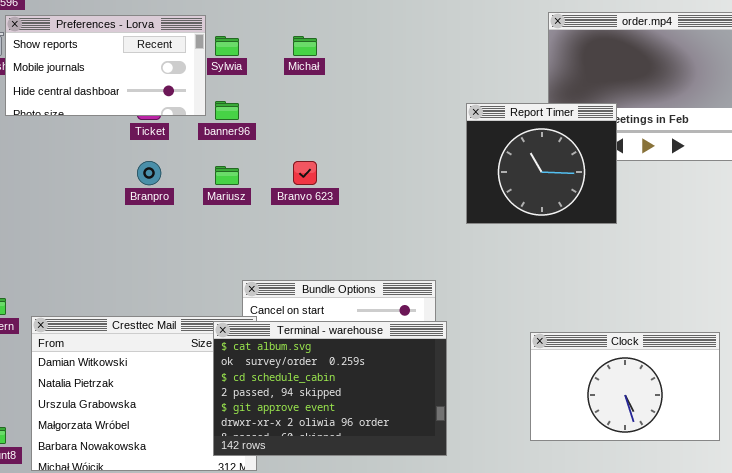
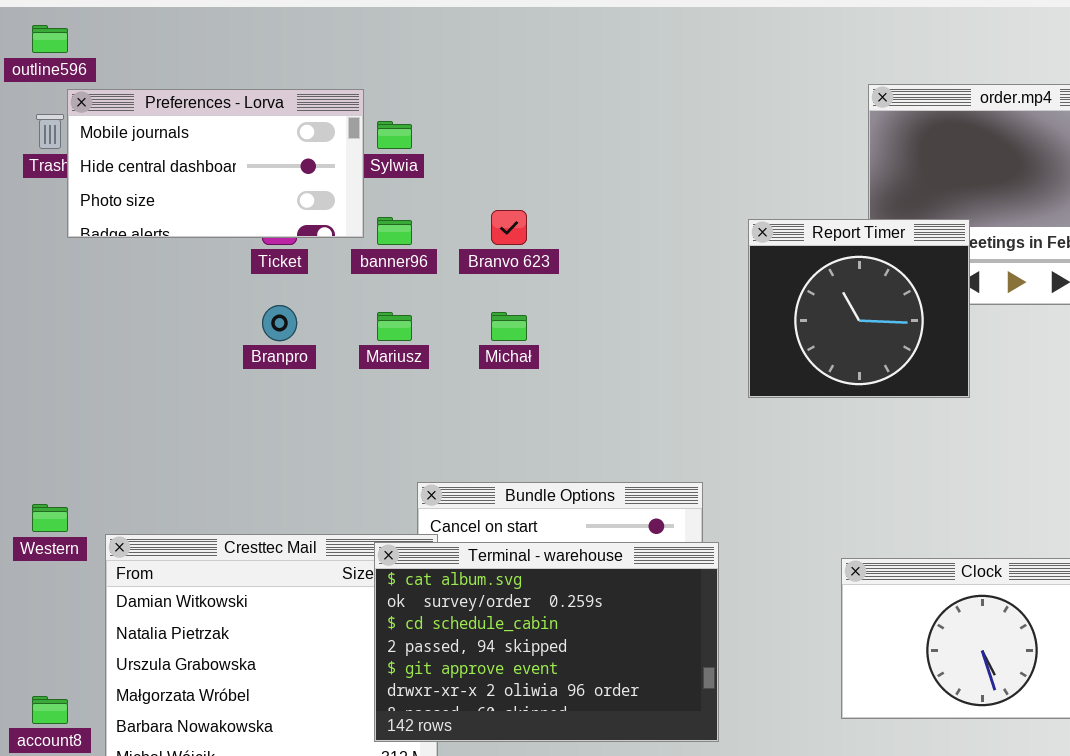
Preferences - Lorva: [5,15,206,116] -> [67,89,364,238], scrolled down 1 row
Michał: [293,36,317,56] -> [491,312,527,341], moved
Branvo 623: [293,161,317,185] -> [491,210,527,245], moved

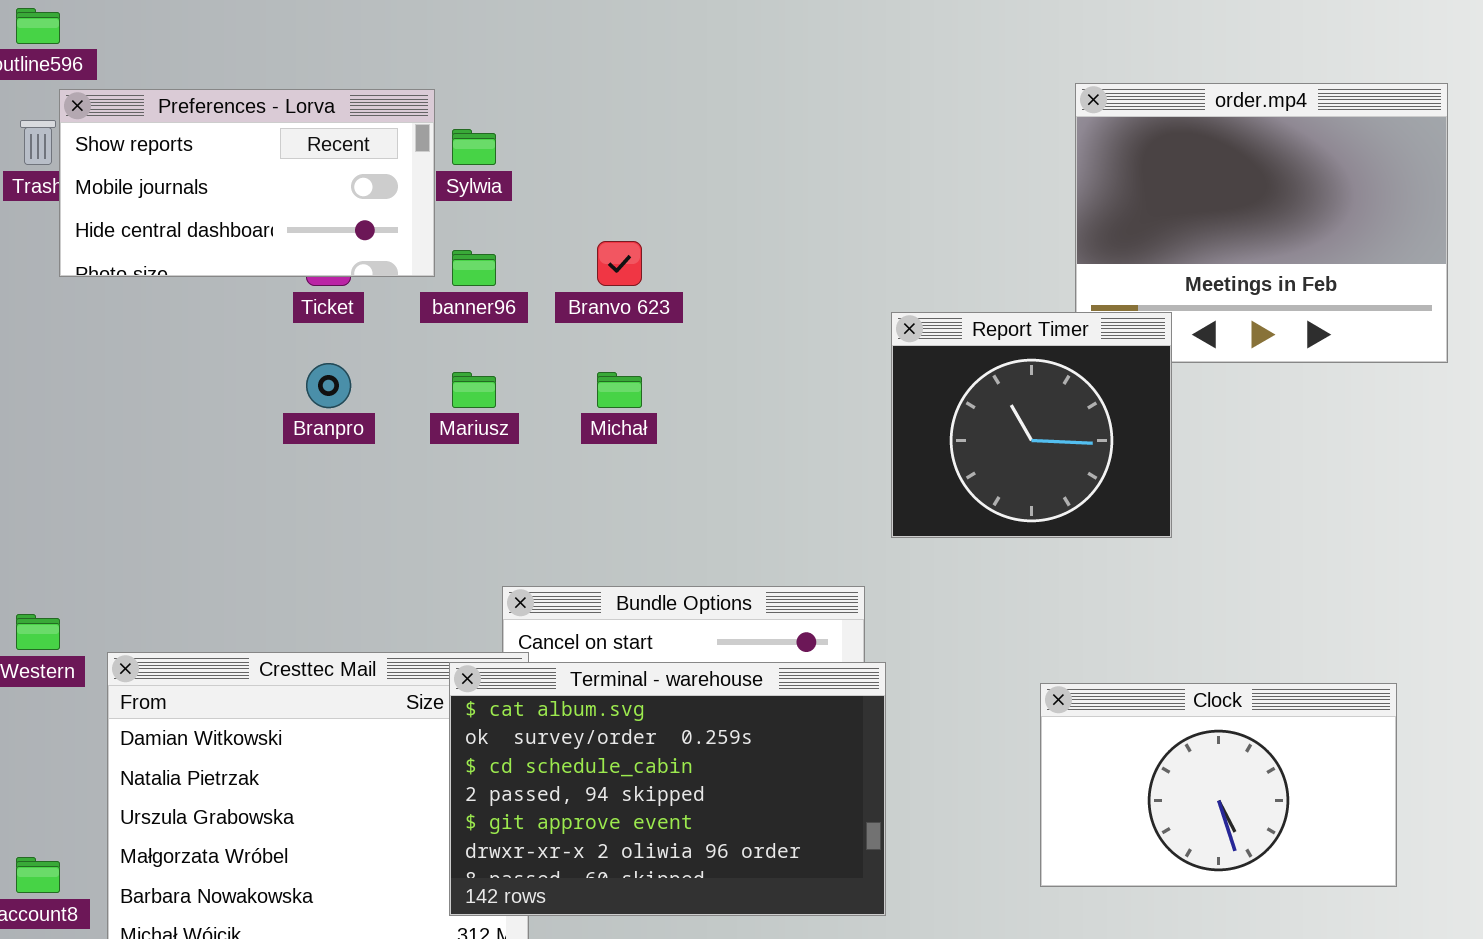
Preferences - Lorva: [67,89,364,238] -> [59,89,435,277], scrolled up 1 row
Report Timer: [748,219,970,398] -> [891,312,1172,538], moved

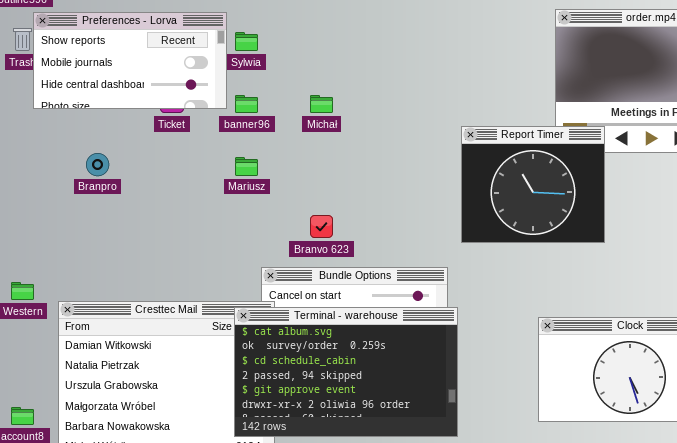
Branvo 623: [597,241,642,286] -> [310,215,333,238], moved
Branpro: [306,363,351,408] -> [86,153,109,176], moved
Michał: [597,372,642,408] -> [310,95,333,113], moved

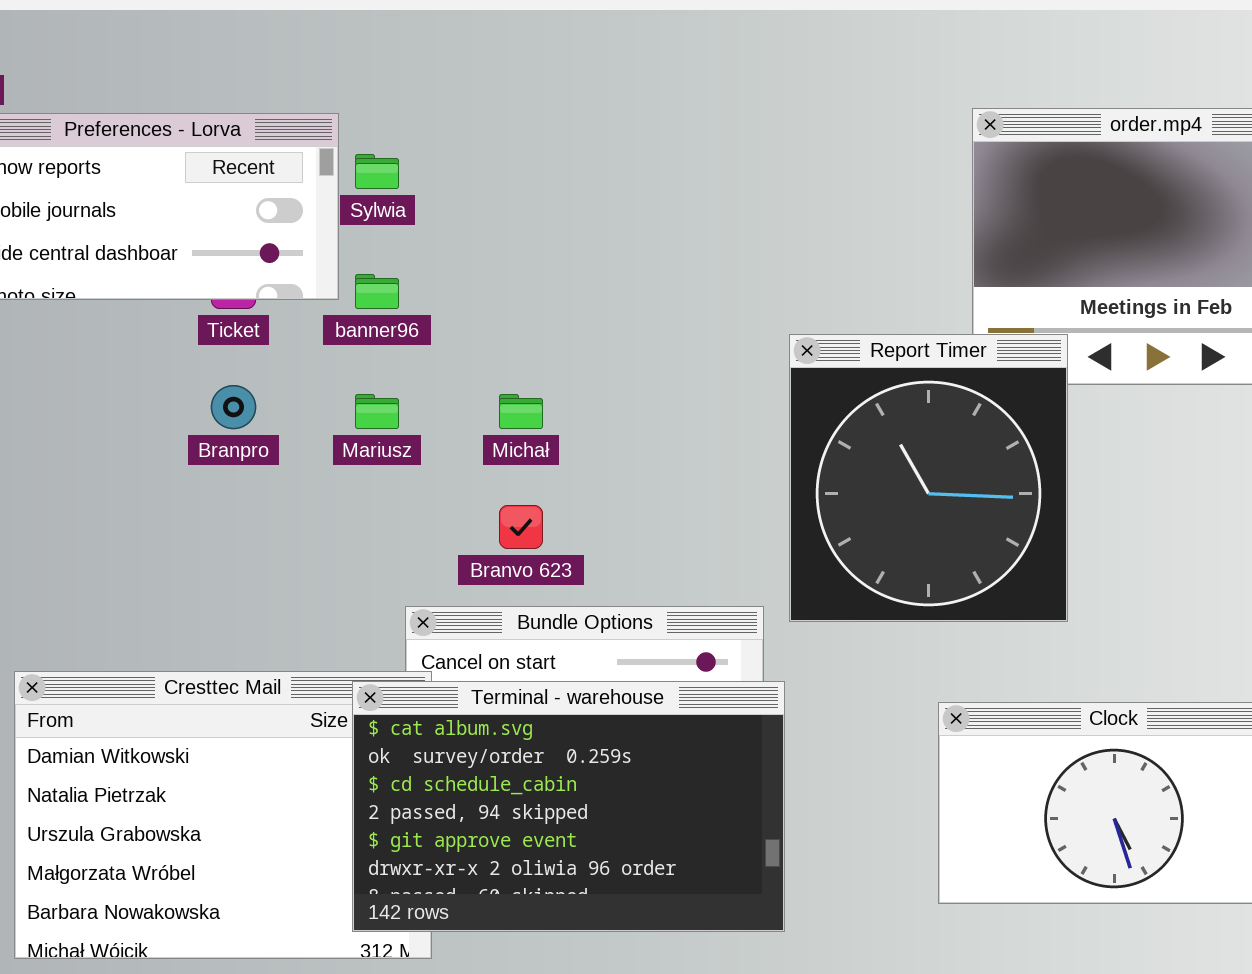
Michał: [310,95,333,113] -> [499,394,543,429], moved
Report Timer: [461,126,605,243] -> [789,334,1068,622], resized
Branpro: [86,153,109,176] -> [211,385,256,429], moved

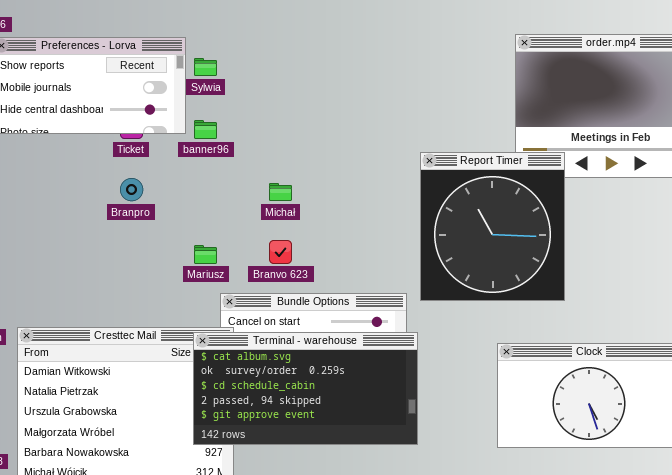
Mariusz: [355,394,399,429] -> [194,245,217,264], moved
Terminal - warehouse: [352,681,785,932] -> [193,332,418,445], resized

